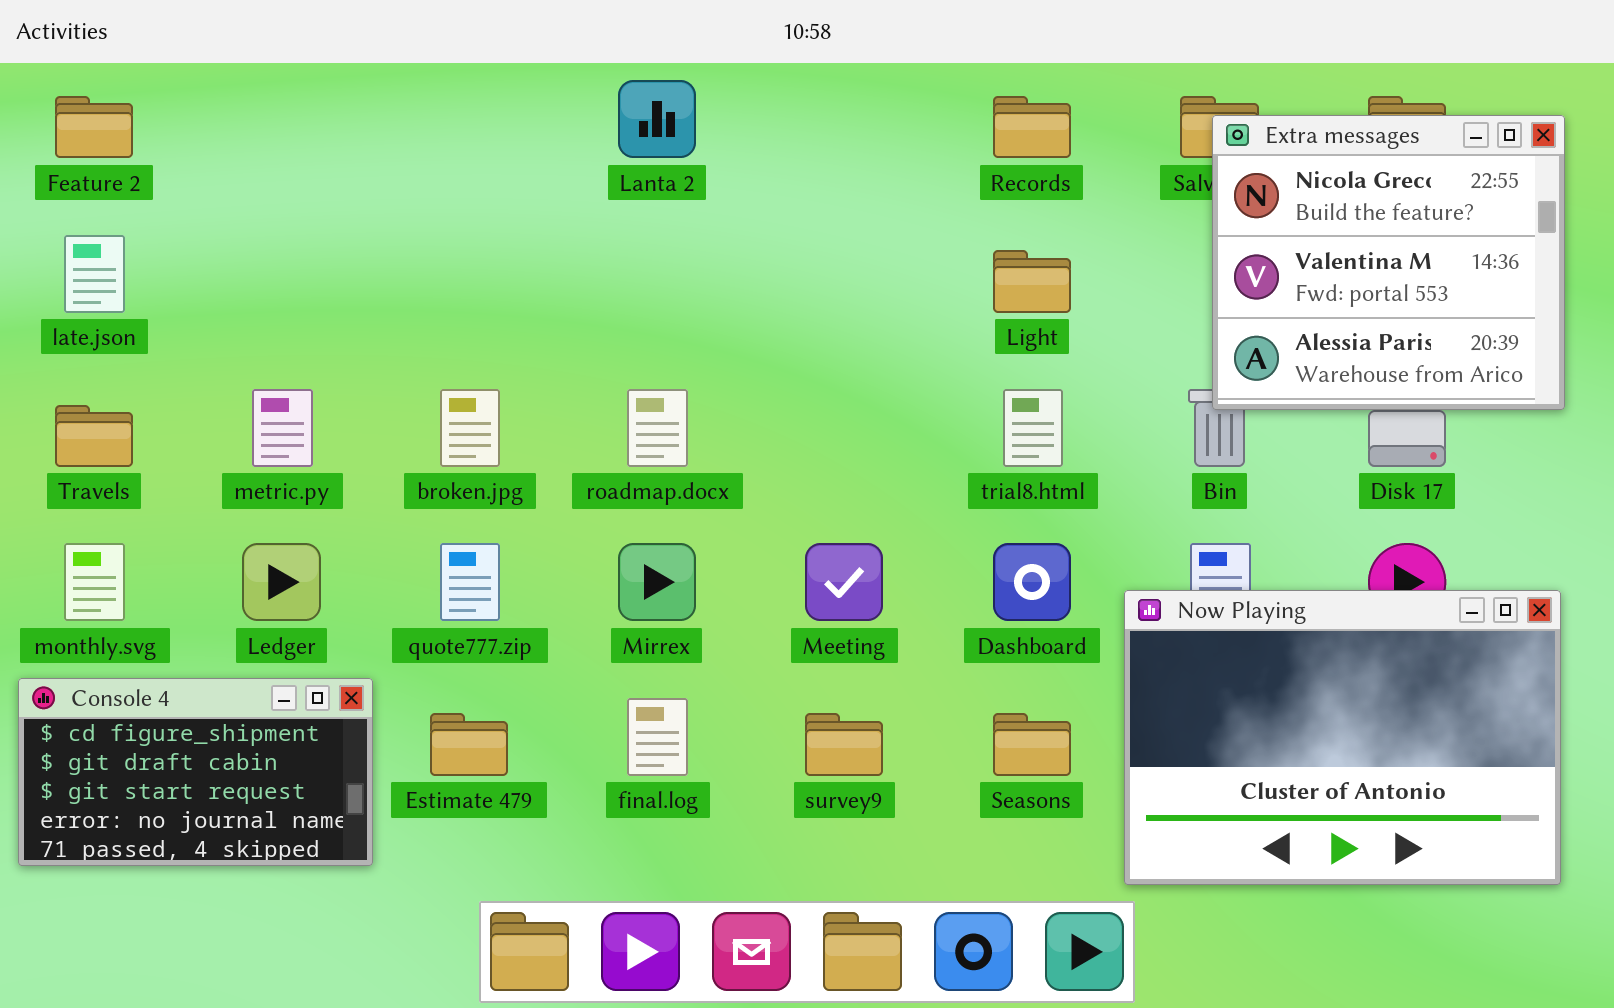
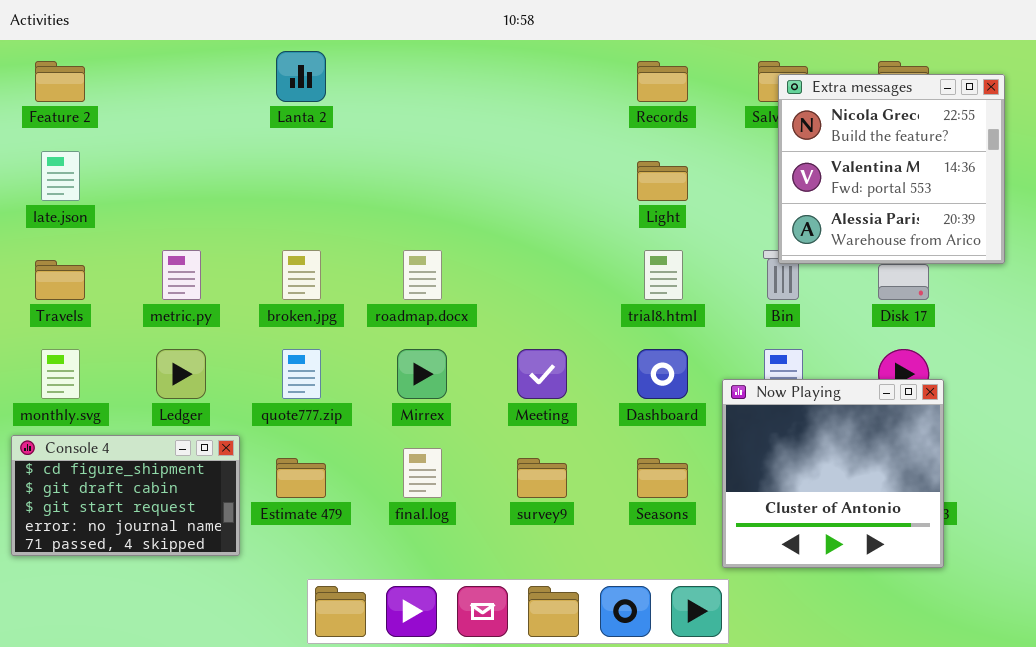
Lanta 2: [618,80,696,158] -> [276,51,326,102], moved
Now Playing: [1124,590,1561,885] -> [722,379,944,568], resized

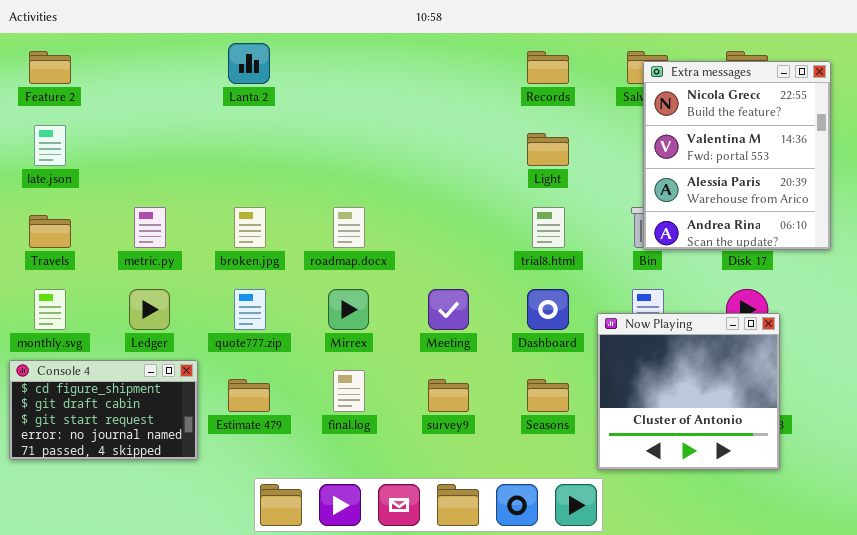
Extra messages: [778,74,1005,264] -> [643,61,831,250], resized

